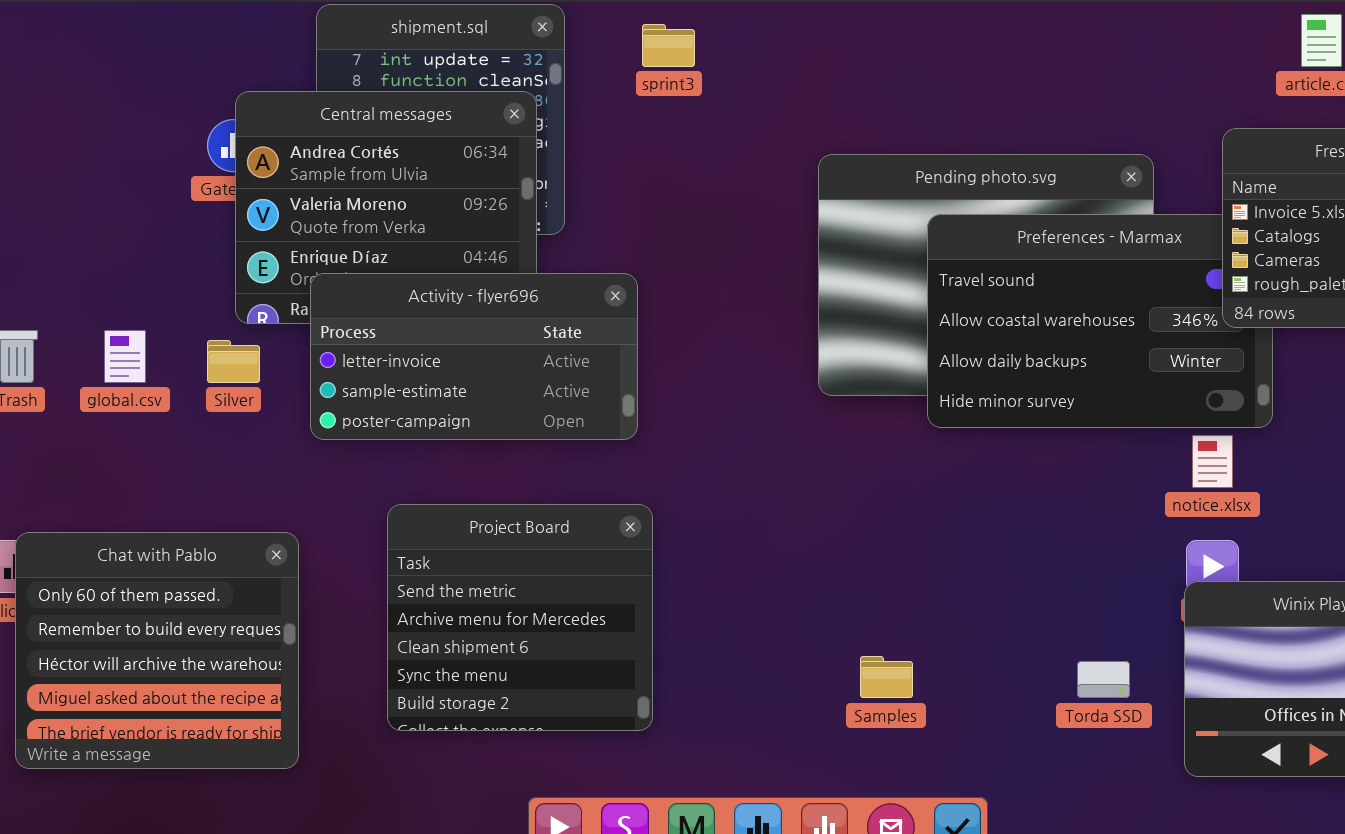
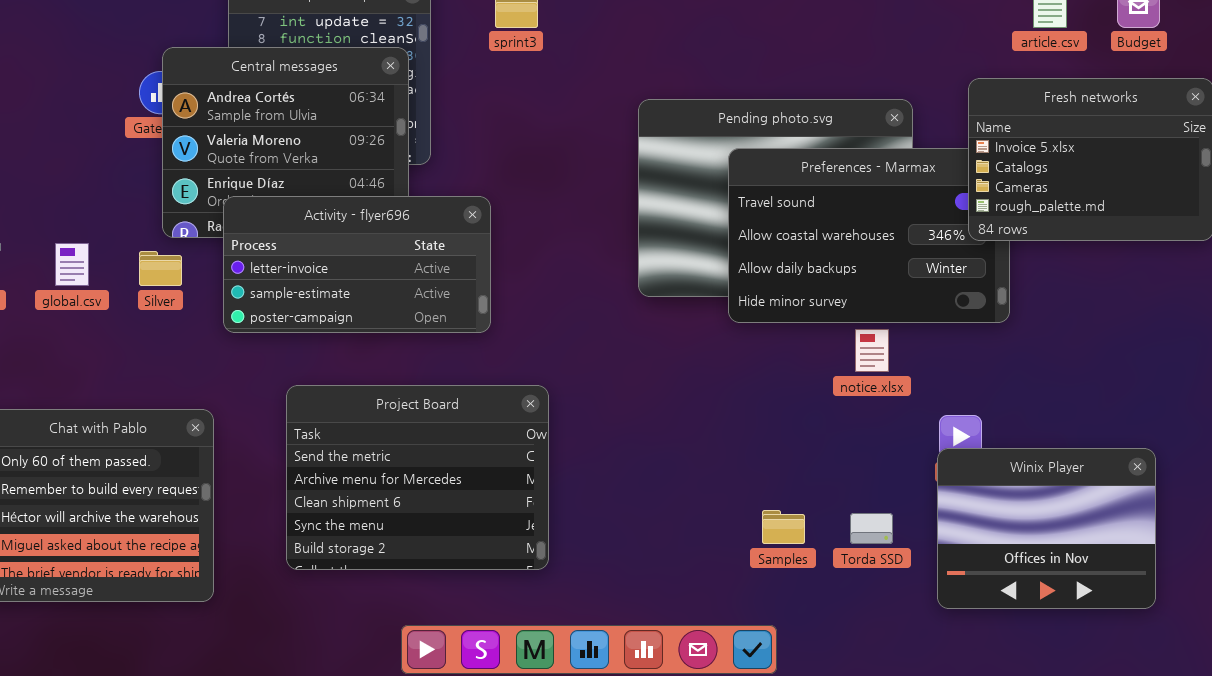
notice.xlsx: [1192,435,1233,488] -> [855,329,889,372], moved
Project Board: [387,504,653,731] -> [286,385,549,570], resized
Samples: [860,656,913,698] -> [762,510,805,544], moved

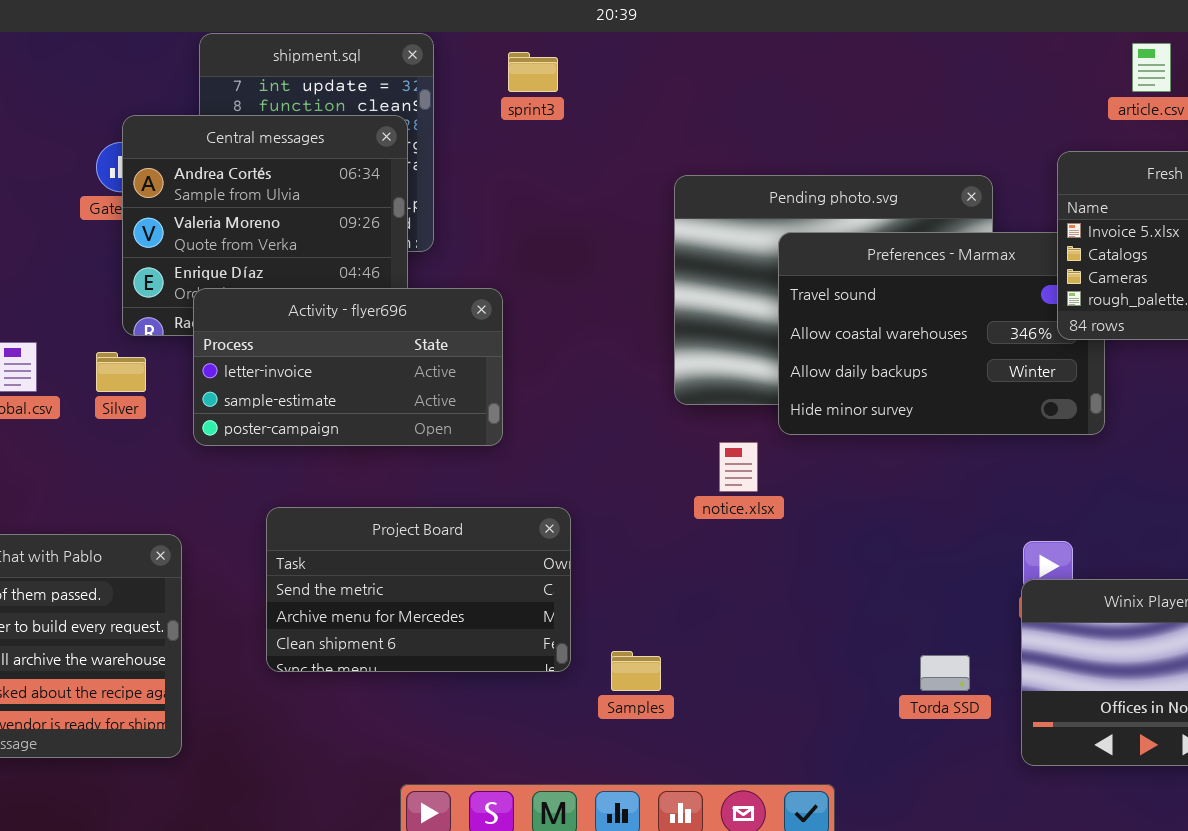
notice.xlsx: [855,329,889,372] -> [719,442,758,492], moved
Project Board: [286,385,549,570] -> [266,507,571,672], resized
Samples: [762,510,805,544] -> [611,651,661,691], moved

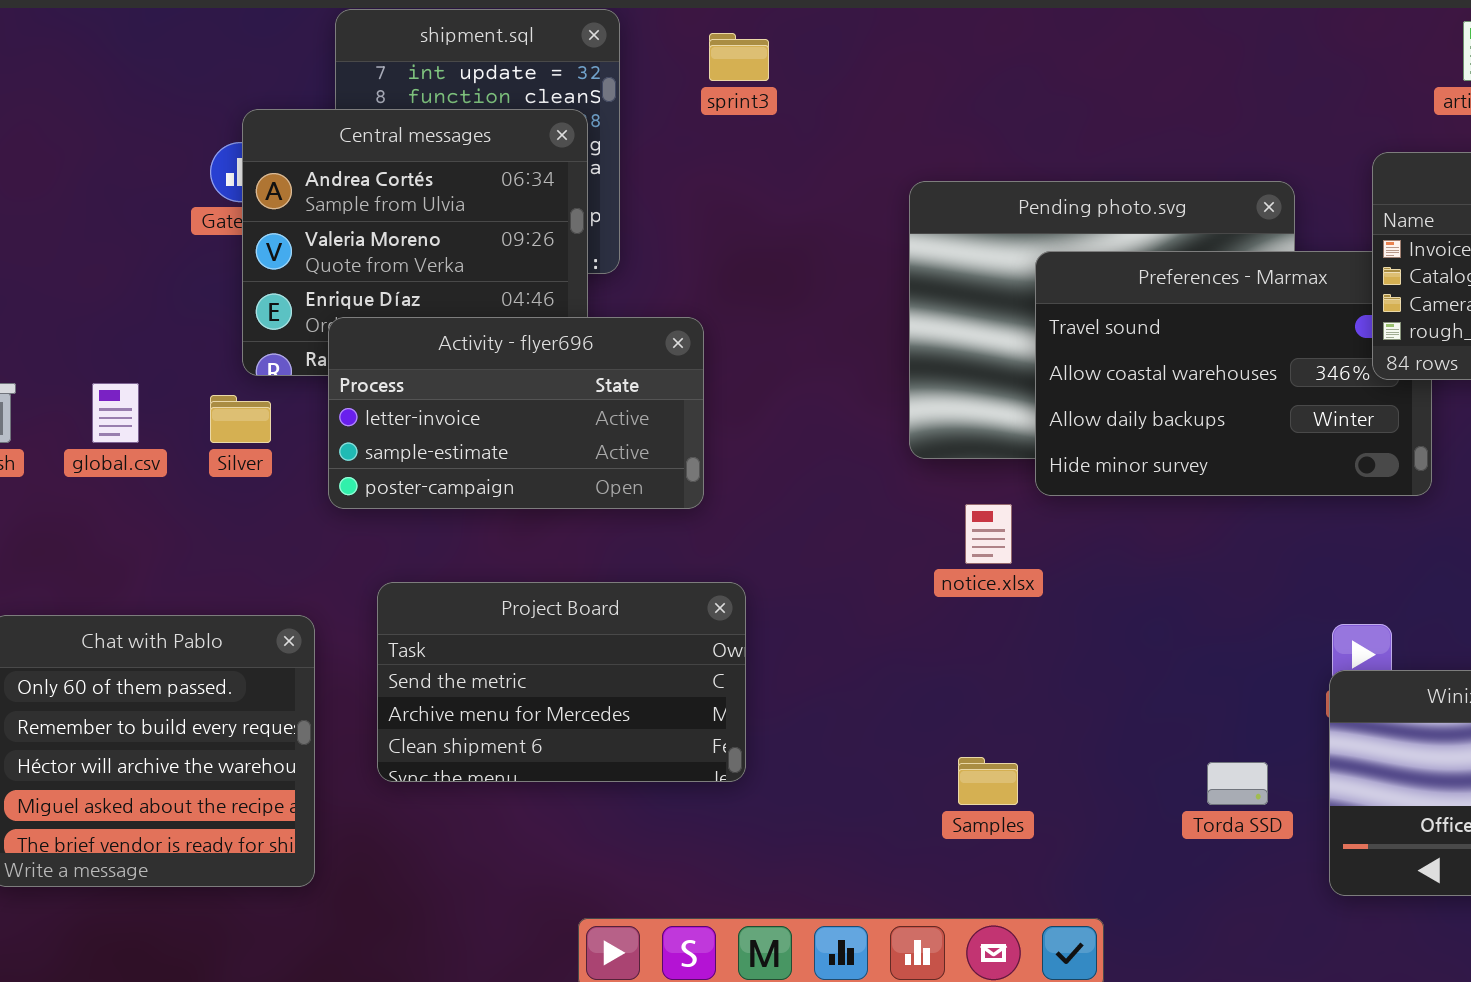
Project Board: [266,507,571,672] -> [377,582,746,782], moved
Samples: [611,651,661,691] -> [958,757,1018,805], moved

